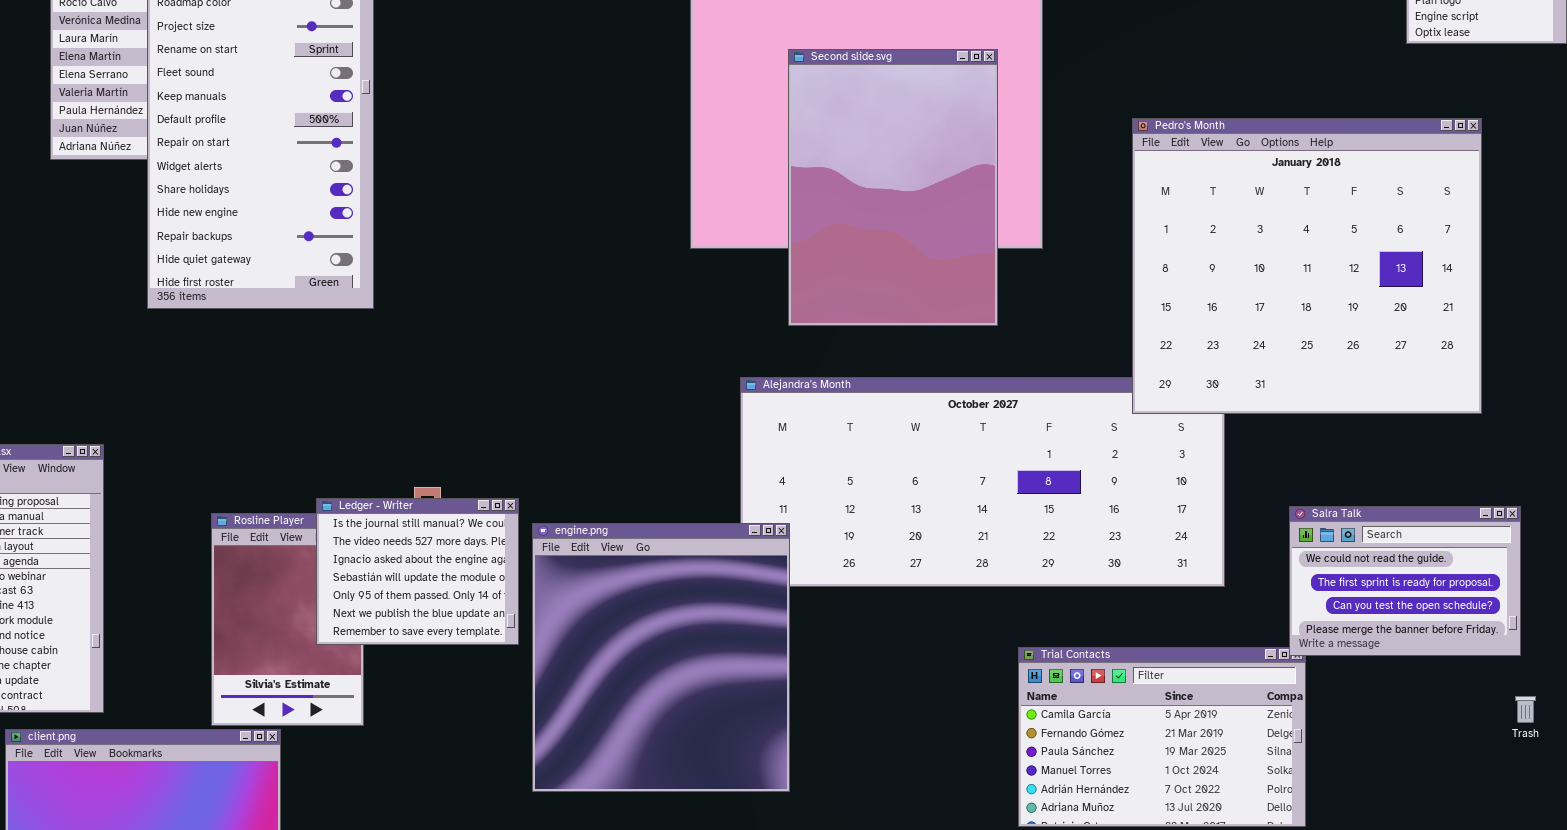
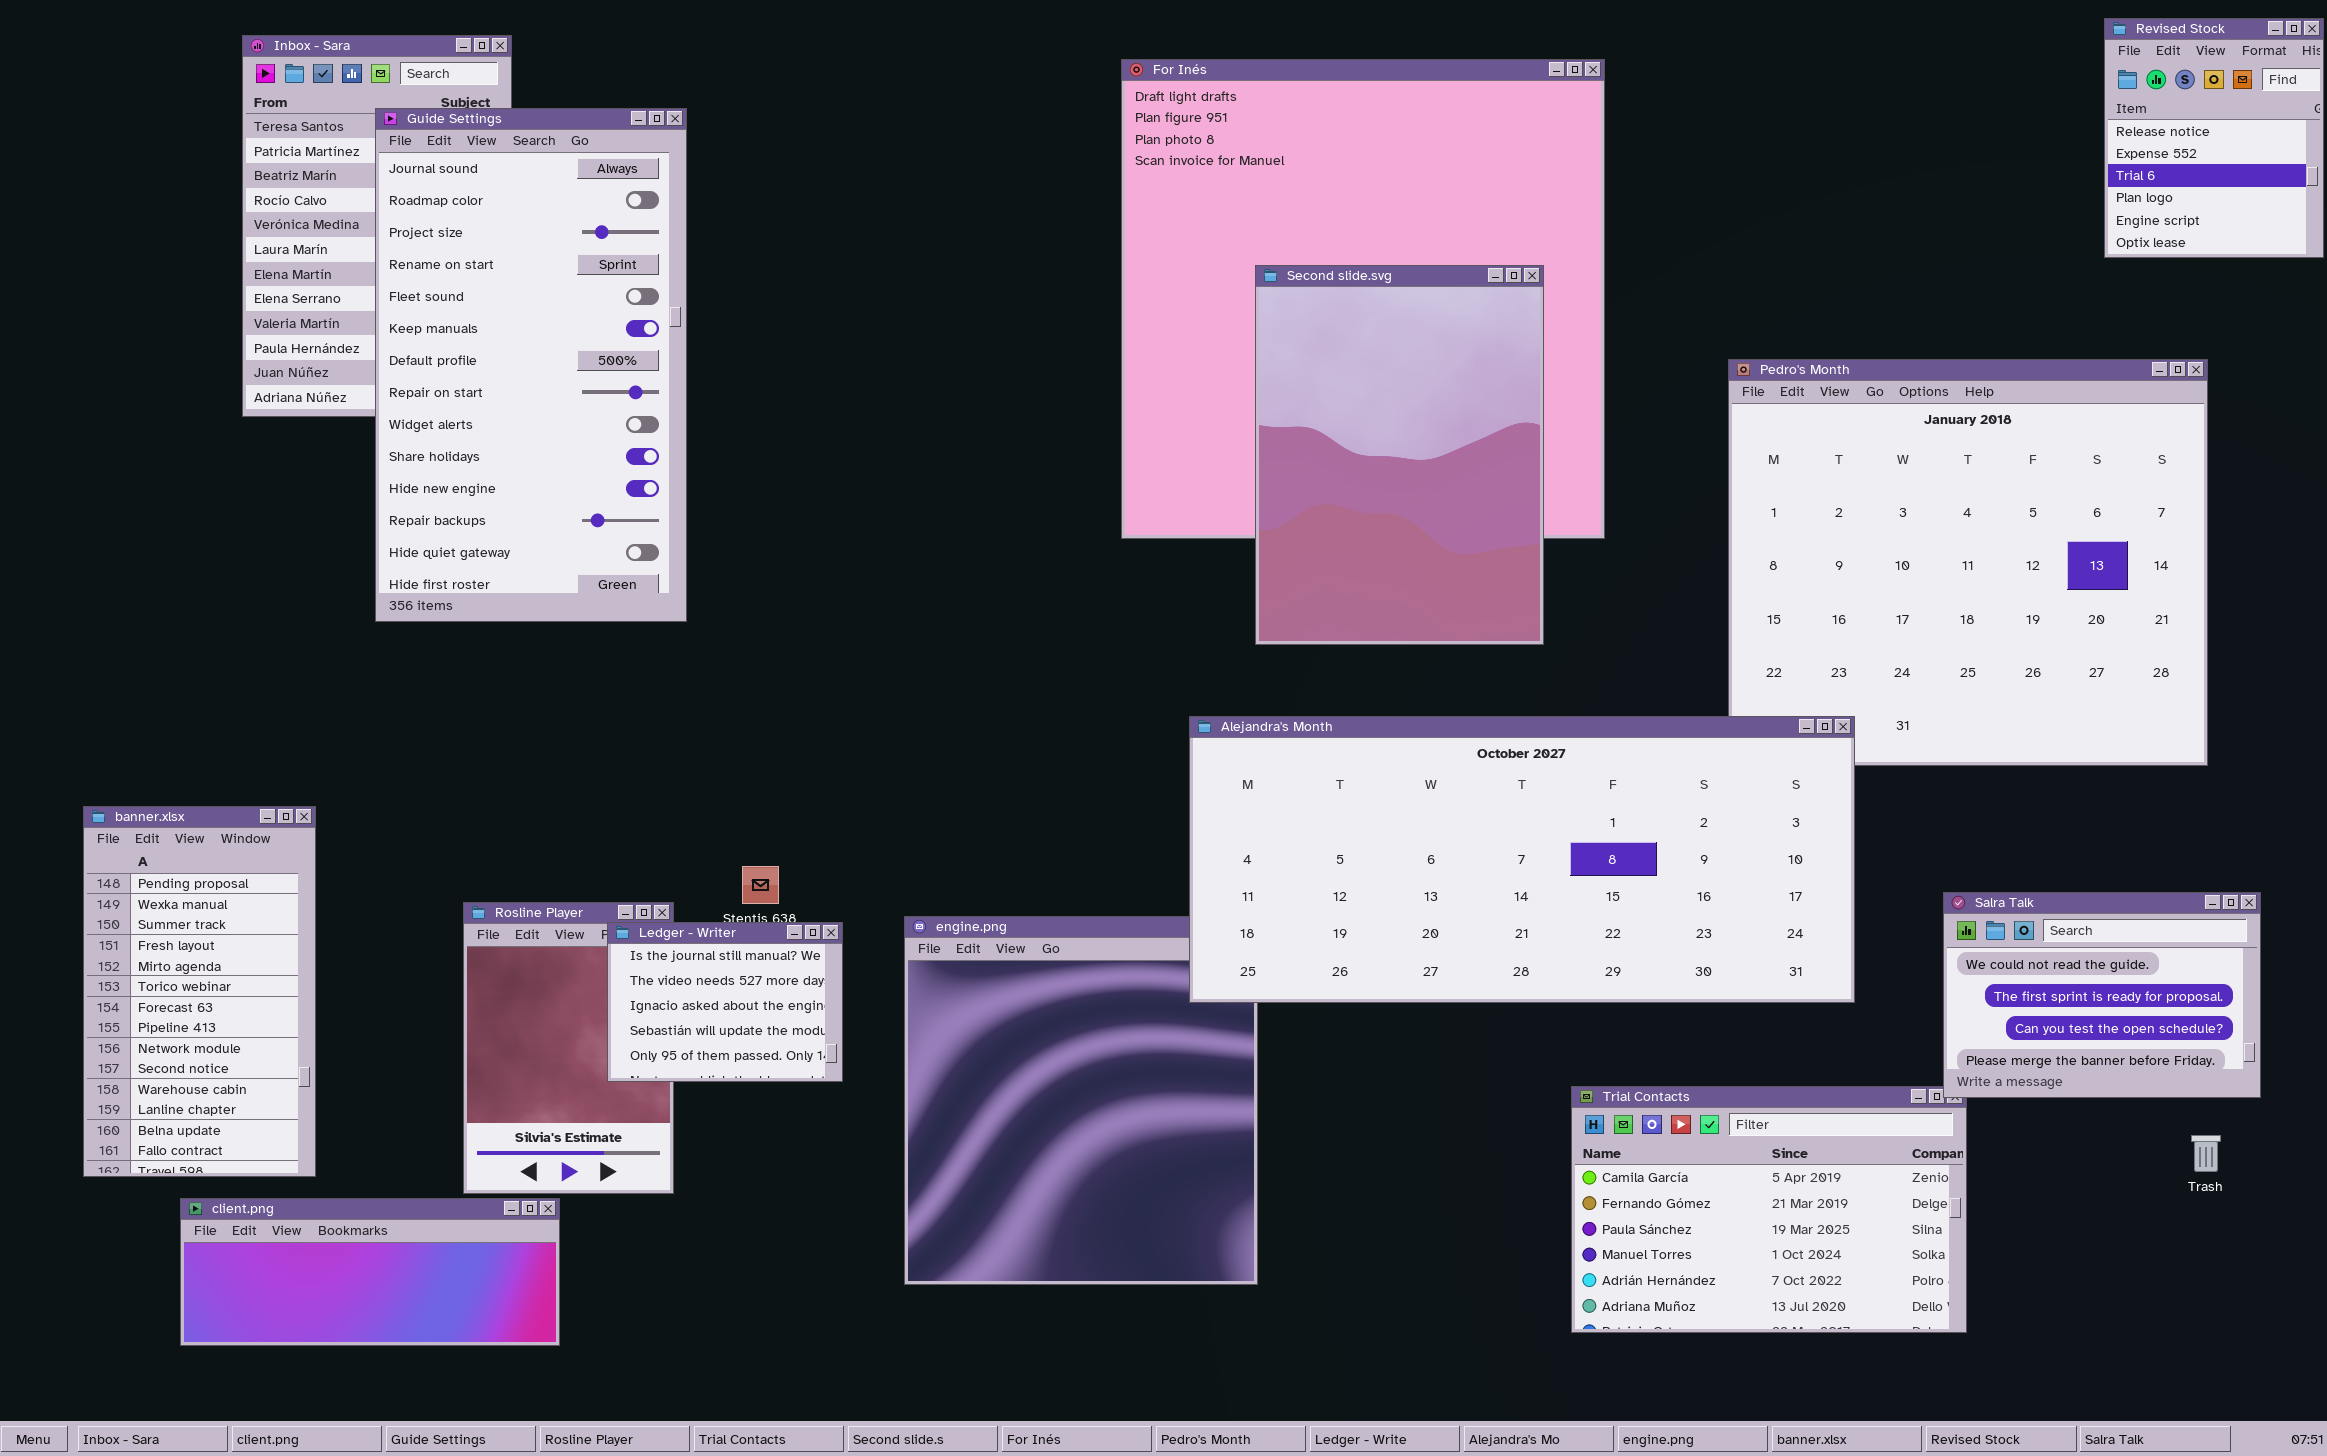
Alejandra's Month: [740,377,1225,587] -> [1189,716,1855,1003], raised
Ledger - Writer: [316,498,519,645] -> [607,922,843,1082], resized
Trash: [1515,696,1536,723] -> [2191,1135,2221,1172], moved

